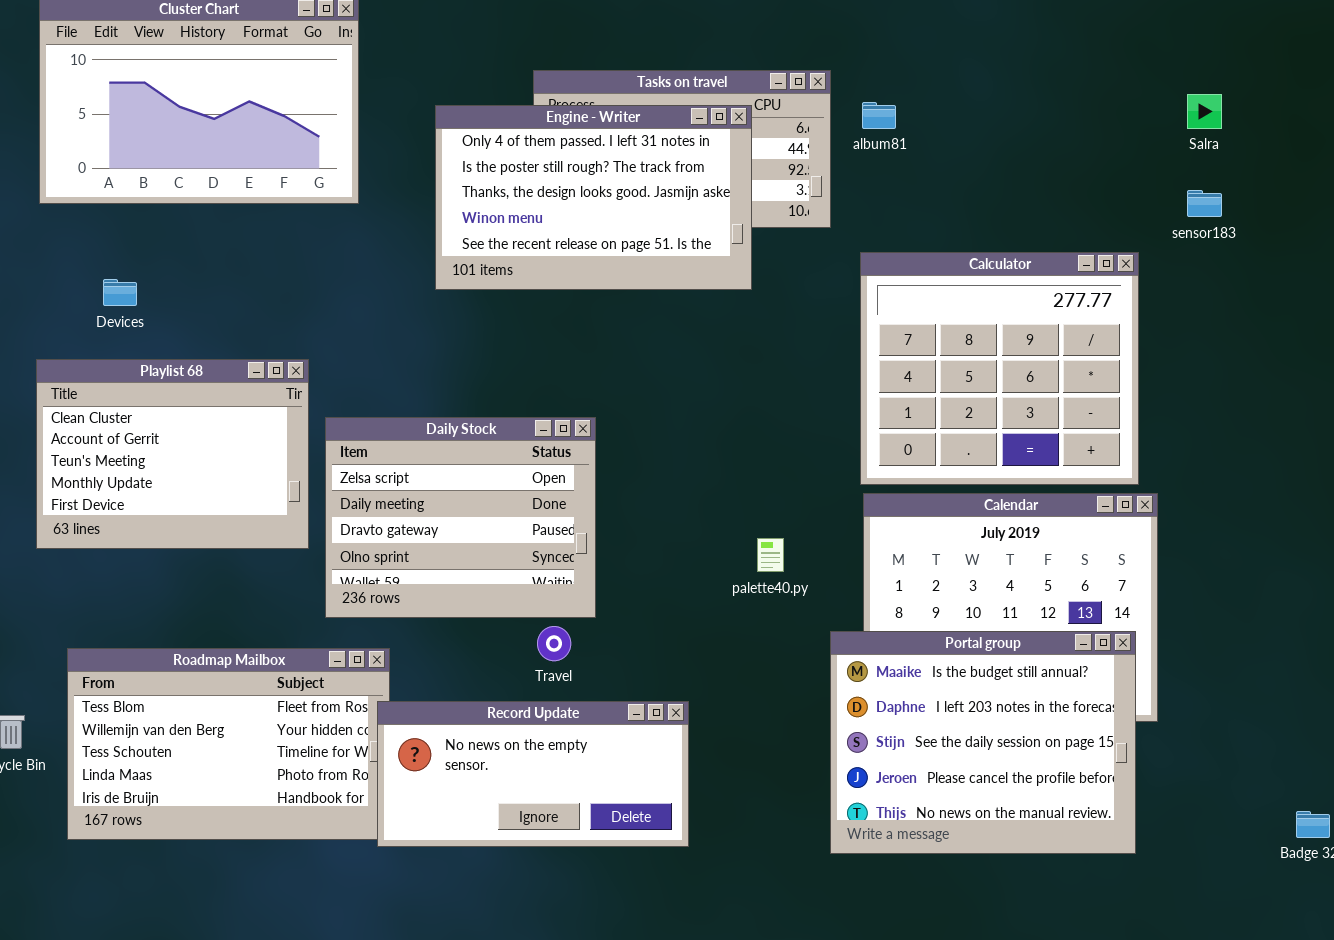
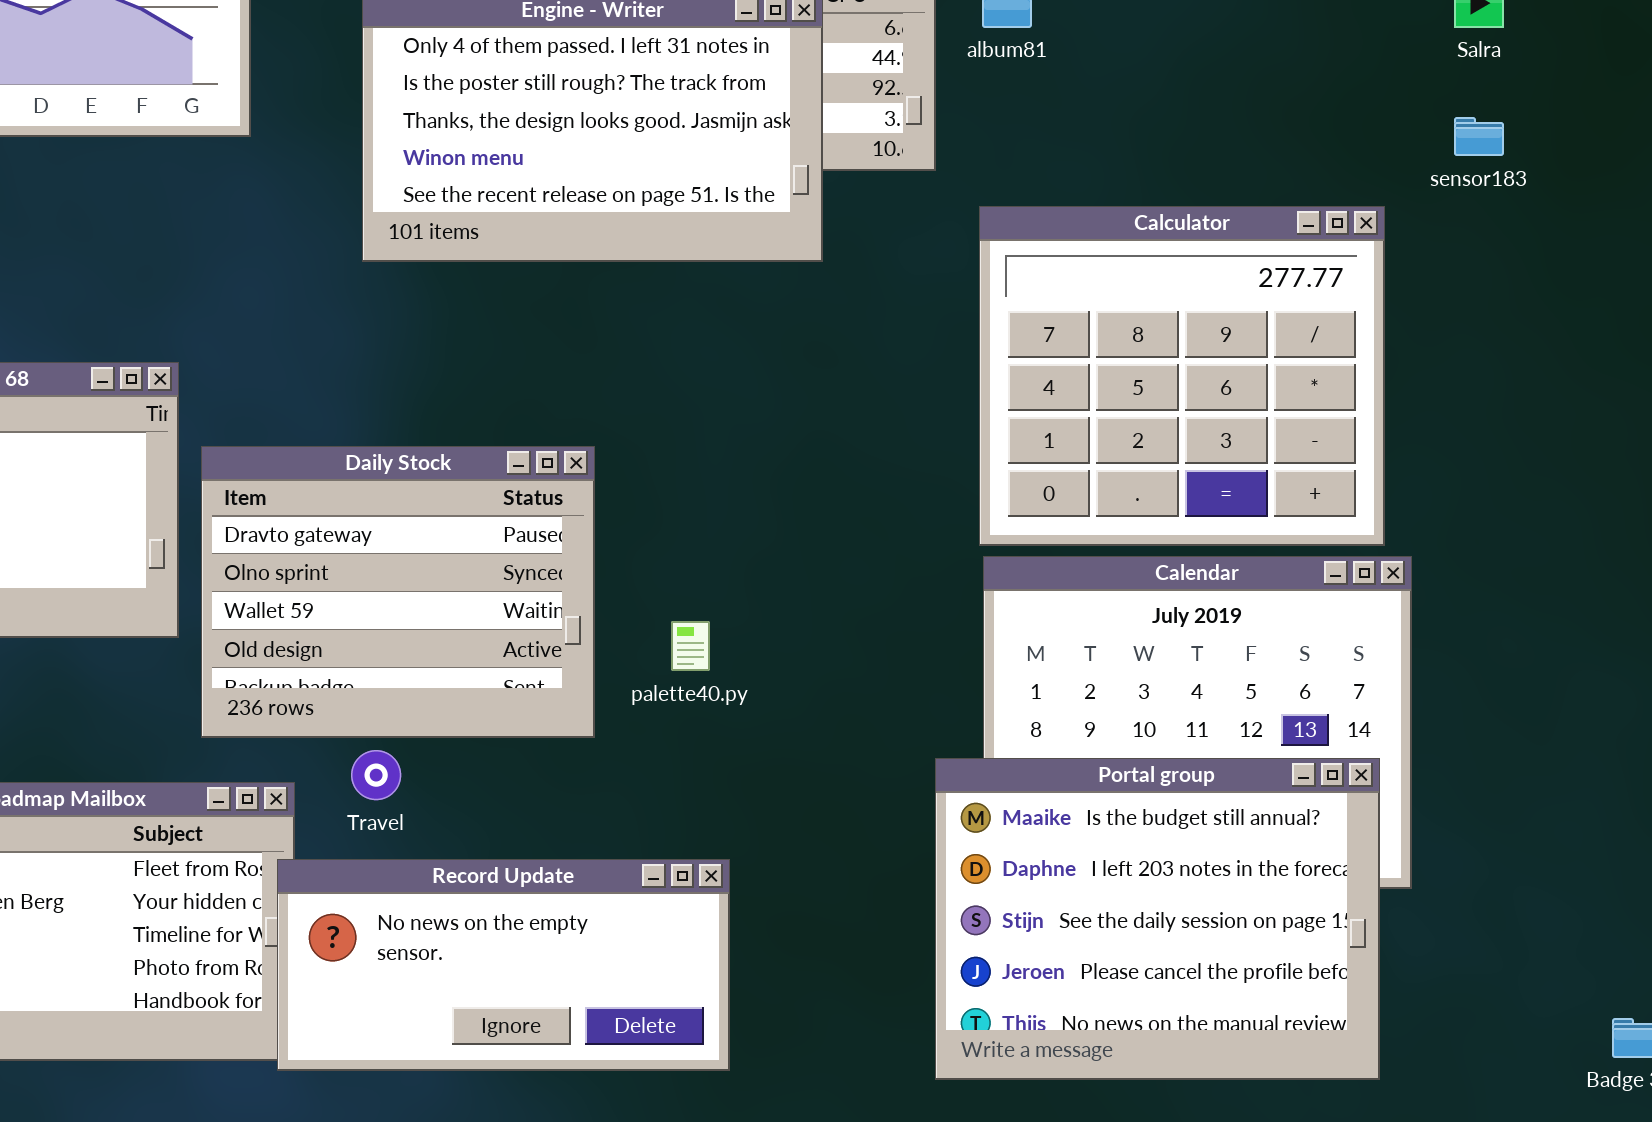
Daily Stock: [325,417,596,618] -> [201,446,595,738], scrolled down 2 rows
palette40.py: [757,538,784,572] -> [671,621,710,671], moved
Travel: [537,626,571,661] -> [351,750,401,800], moved

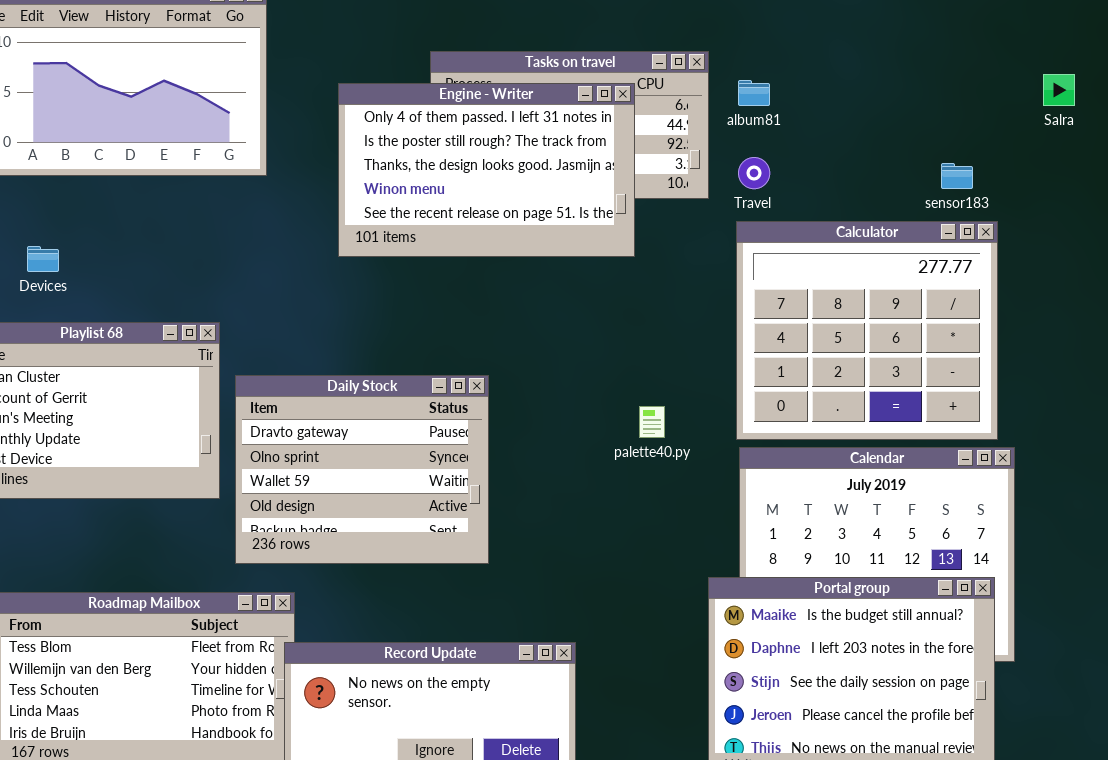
sensor183: [1454,117,1504,156] -> [941,163,973,189], moved
palette40.py: [671,621,710,671] -> [639,406,665,438], moved
Travel: [351,750,401,800] -> [738,157,770,189], moved

